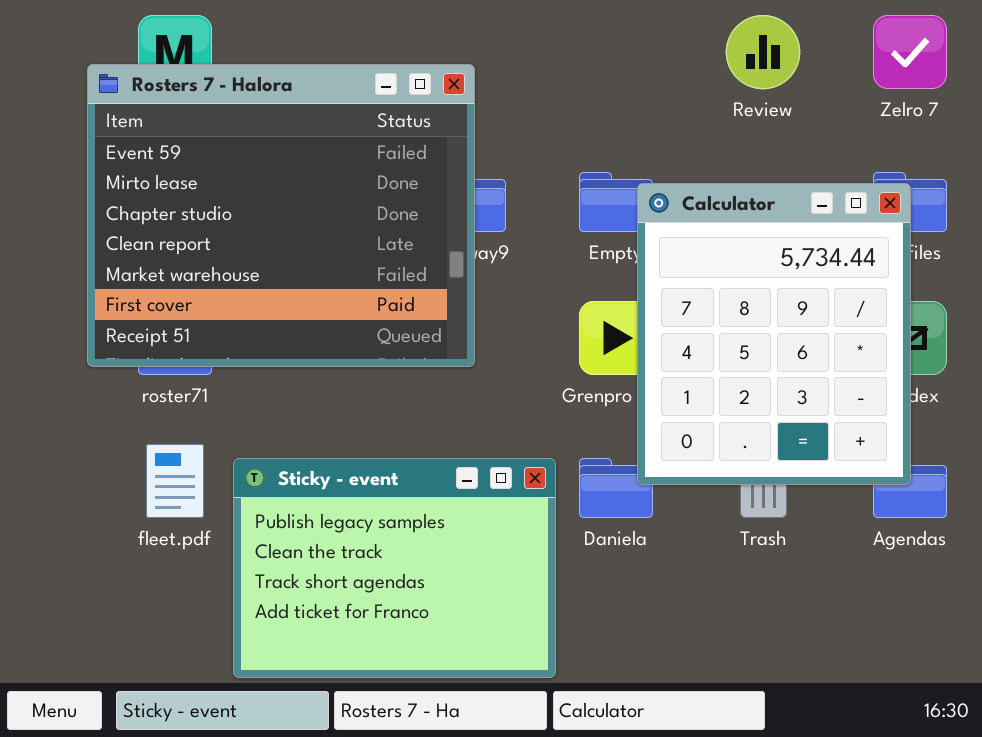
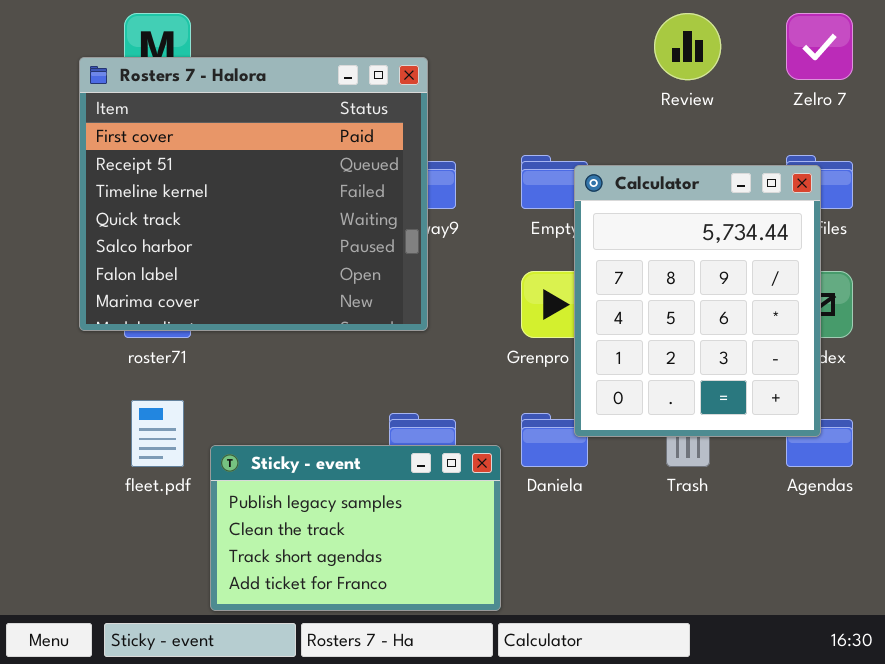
Rosters 7 - Halora: [87,64,475,367] -> [79,57,428,331], scrolled down 5 rows
Sticky - event: [233,458,556,678] -> [210,445,501,611], resized

